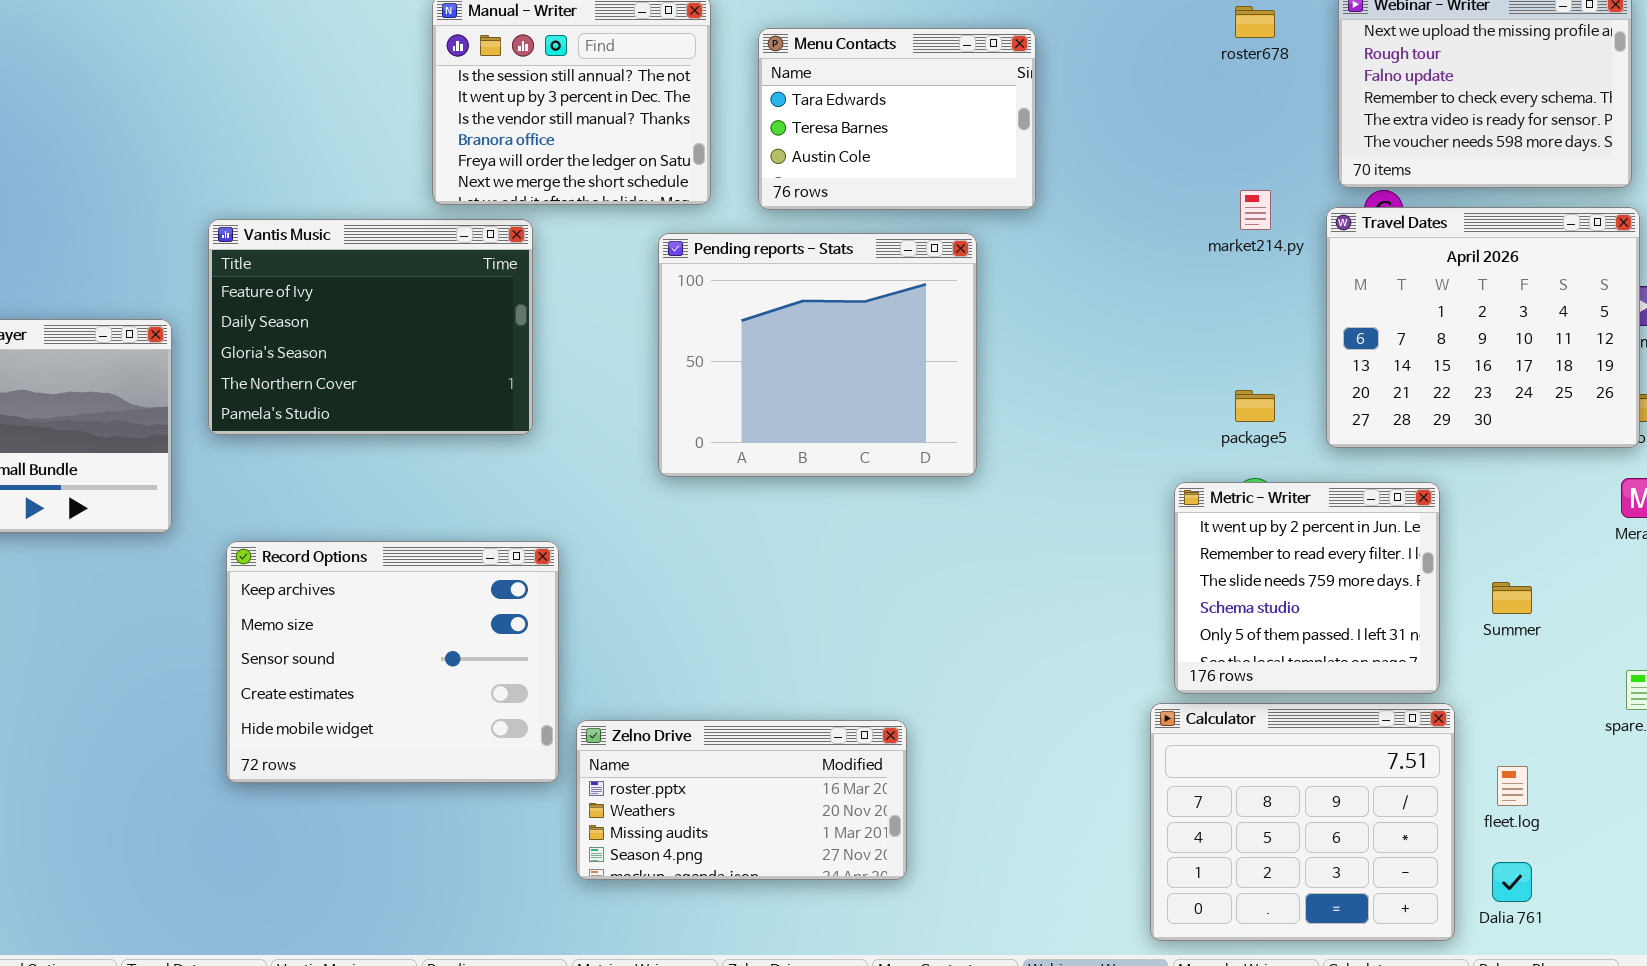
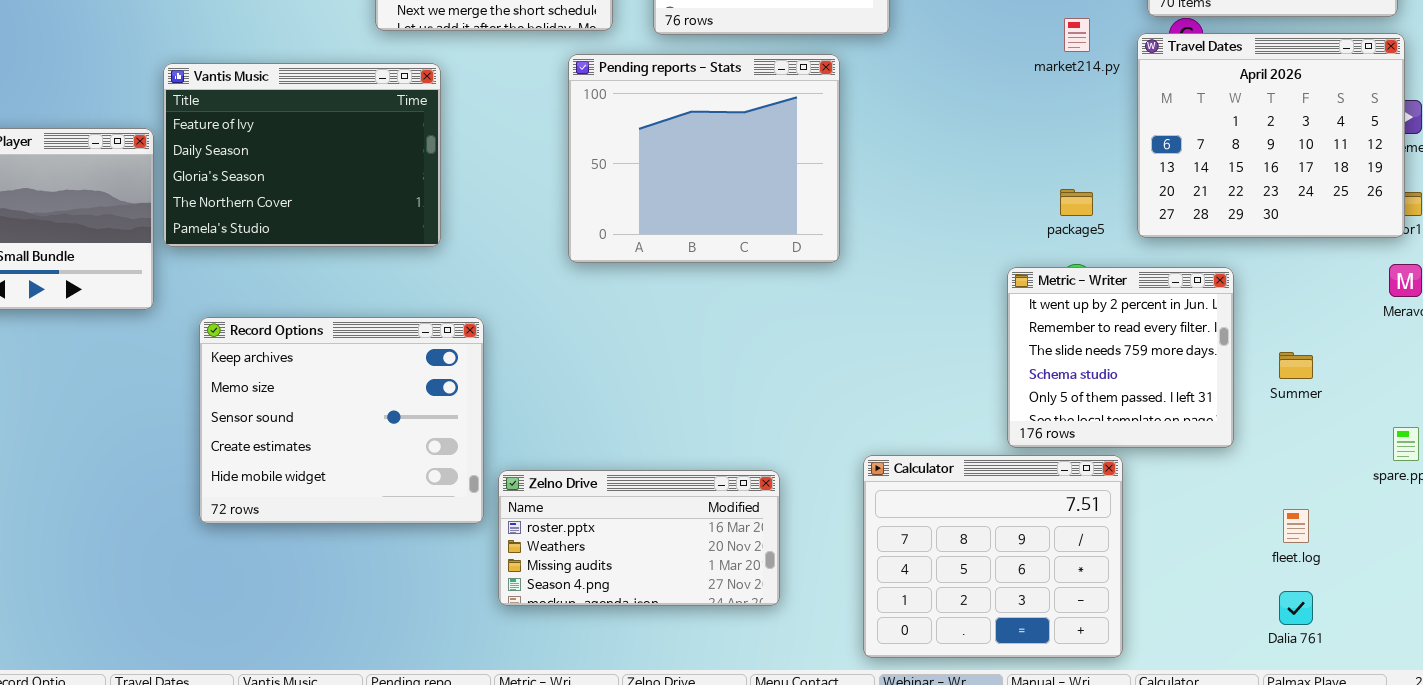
Vantis Music: [208,219,533,435] -> [163,63,441,247], moved
Calculator: [1150,703,1455,941] -> [863,455,1123,658], moved

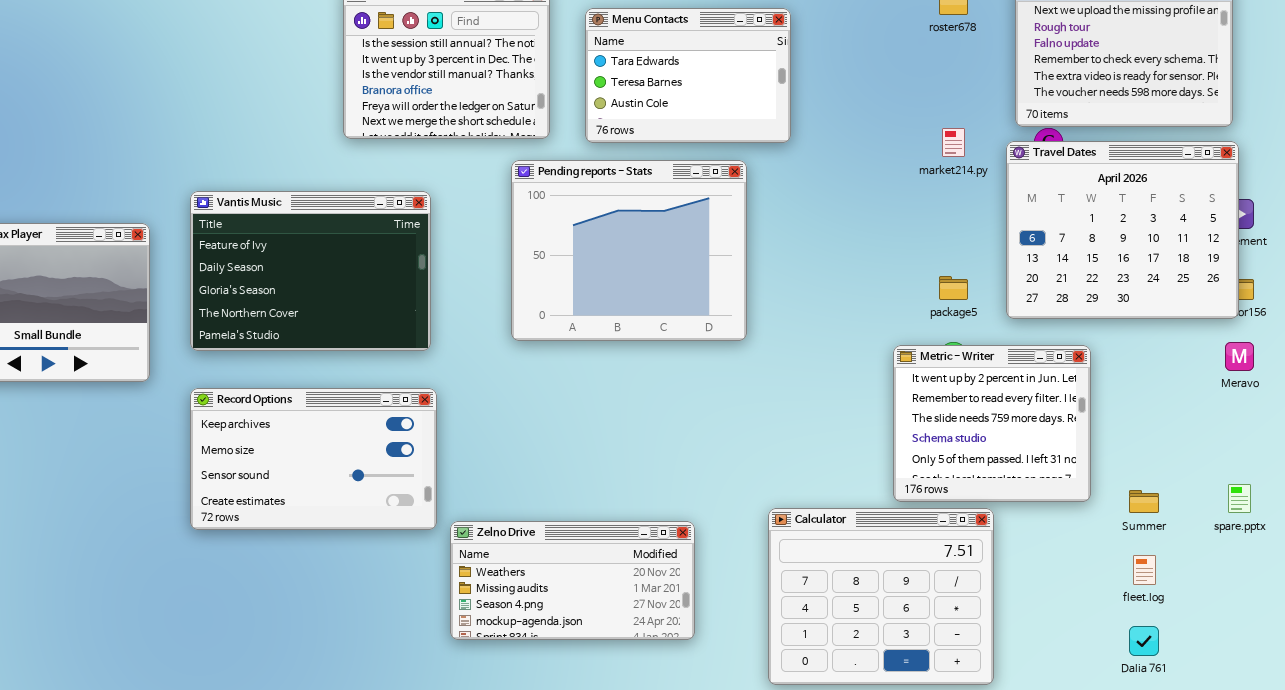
Vantis Music: [163,63,441,247] -> [190,191,431,351], moved
Record Options: [199,317,484,524] -> [190,388,437,530], resized
Summer: [1279,352,1313,379] -> [1129,490,1159,513], moved
Zelno Drive: [498,470,780,606] -> [450,521,695,640], scrolled down 1 row

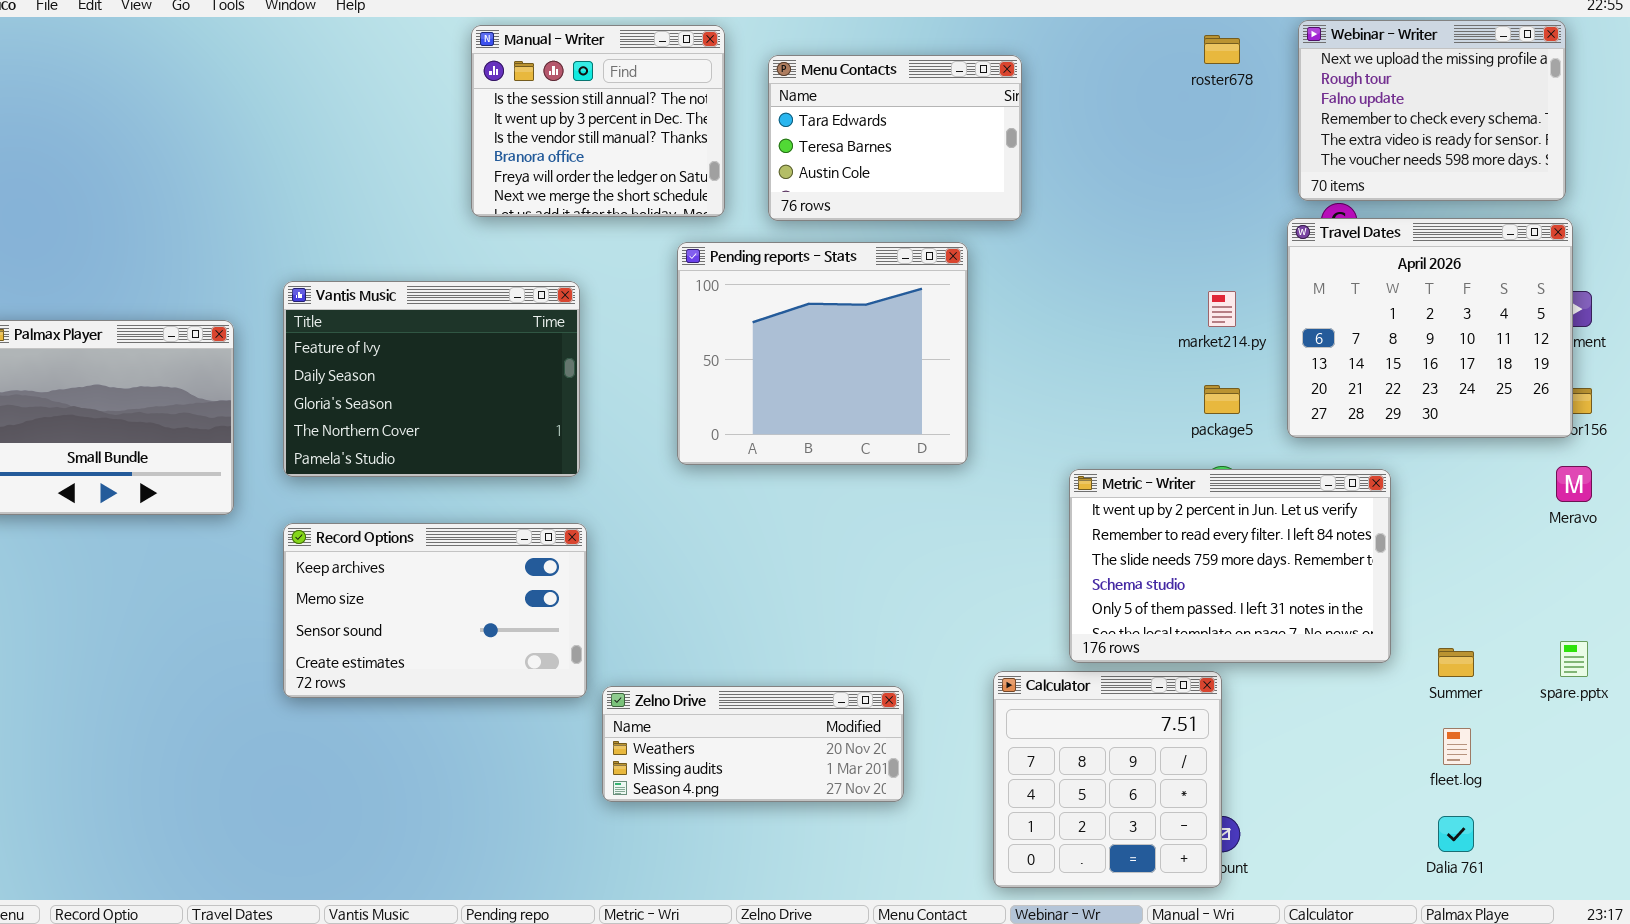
market214.py: [942,128,965,157] -> [1208,291,1236,327], moved
Metric - Writer: [893,345,1091,502] -> [1069,469,1391,663], resized
Calculator: [768,508,994,685] -> [993,671,1222,888], resized
Zelno Drive: [450,521,695,640] -> [602,686,904,802], resized

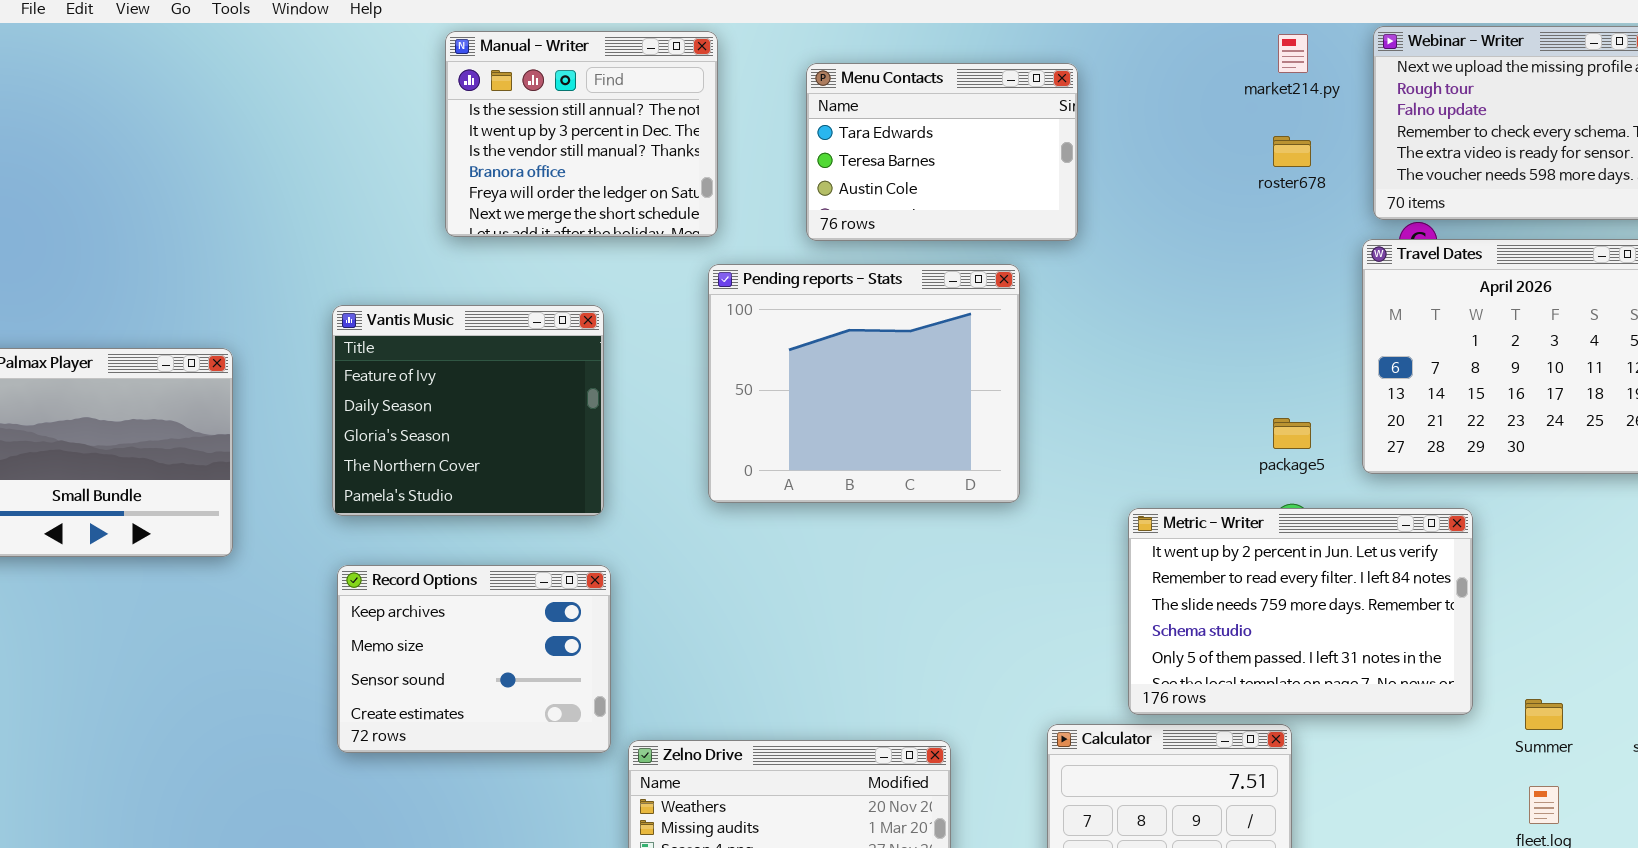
Manual - Writer: [471,25,725,217] -> [445,31,718,237], moved
roster678: [1204,35,1240,64] -> [1273,136,1311,167], moved
Vantis Music: [283,281,580,477] -> [332,305,604,516], resized
market214.py: [1208,291,1236,327] -> [1278,34,1308,73], moved
Record Options: [283,523,587,698] -> [337,565,611,753], resized

